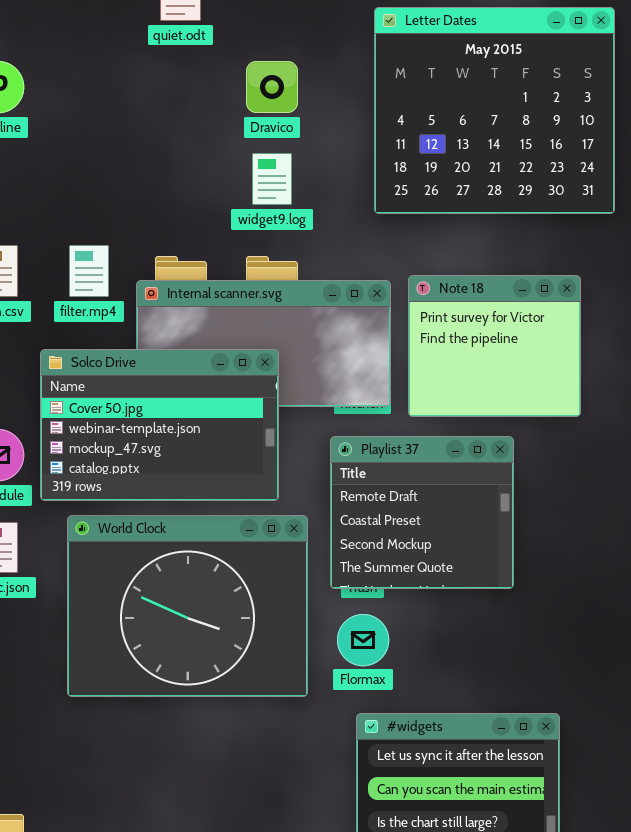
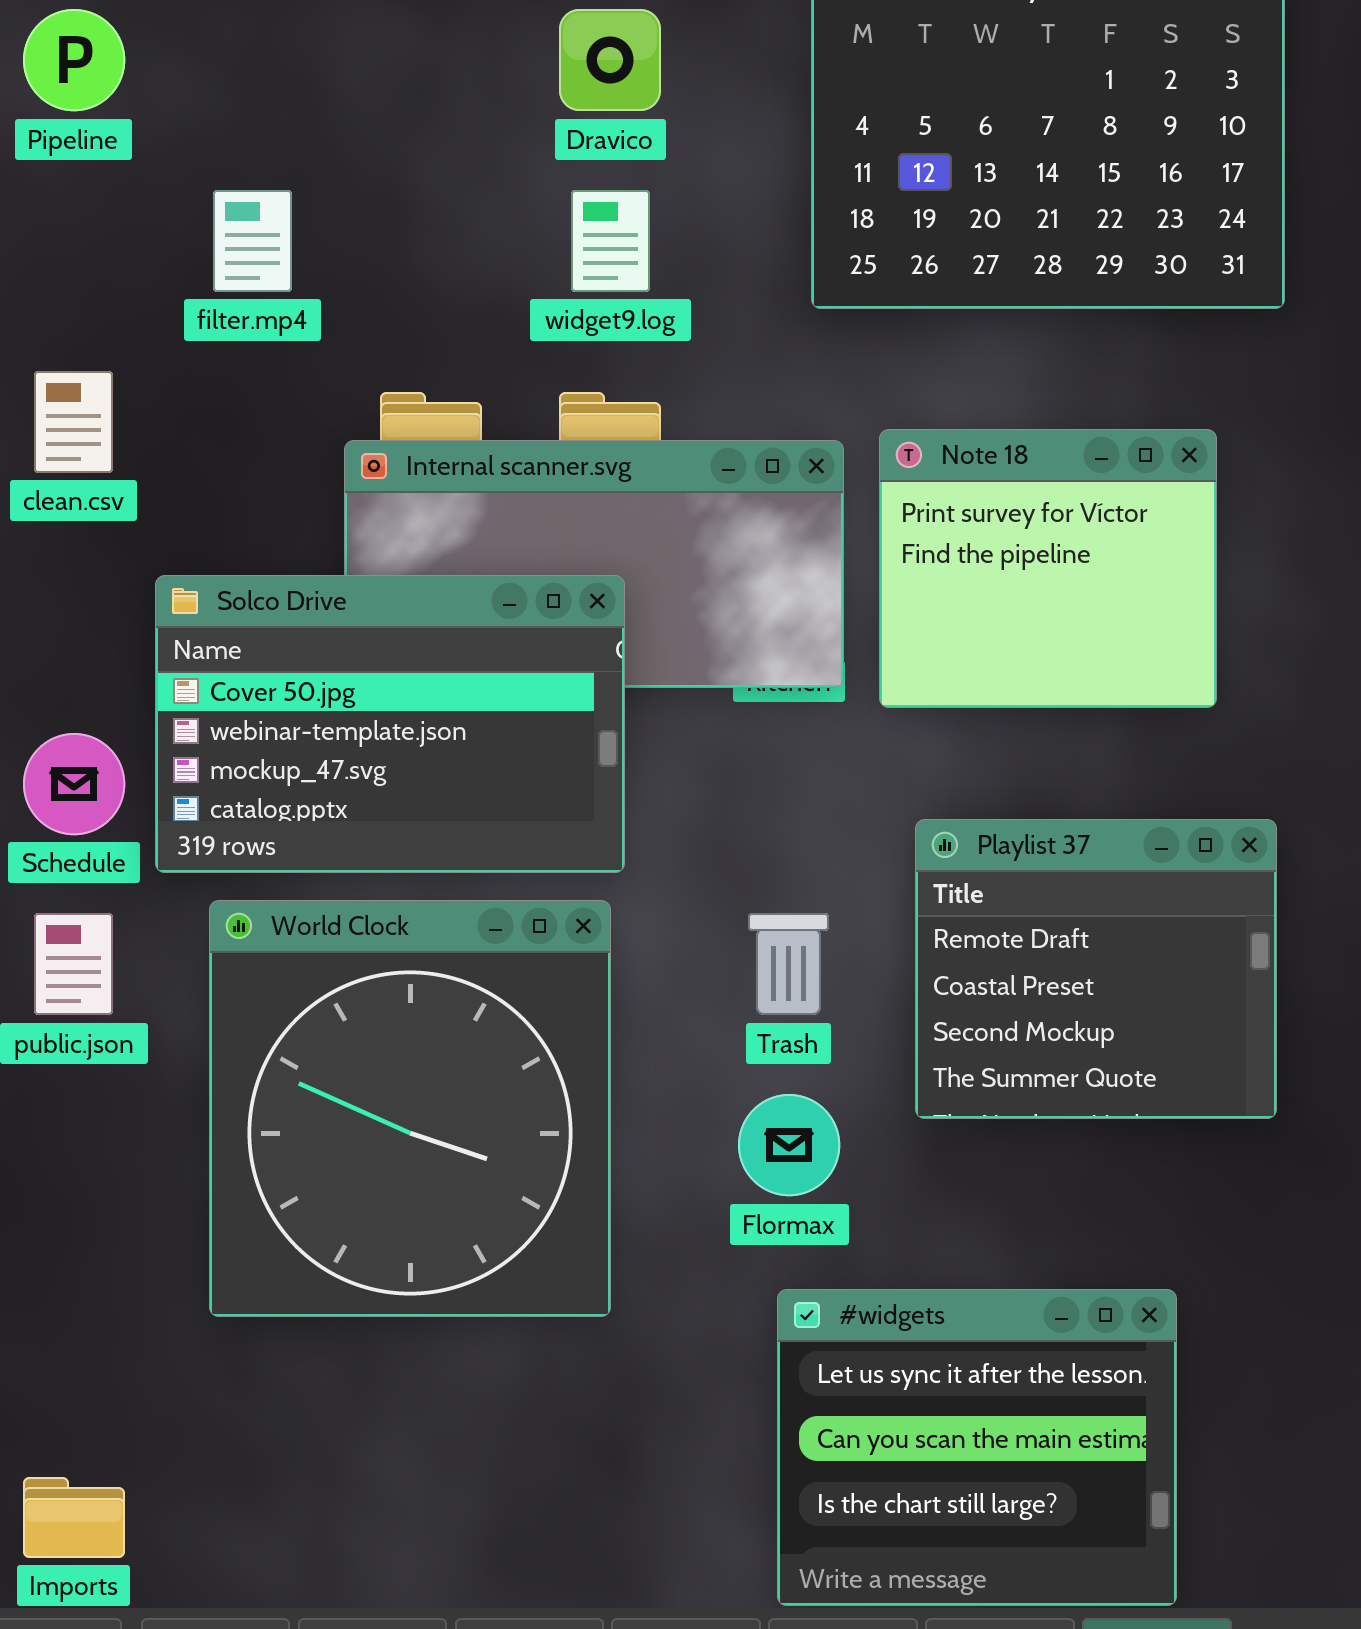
filter.mp4: [69,245,109,297] -> [213,190,292,292], moved
Playlist 37: [330,436,514,589] -> [915,819,1277,1119], moved
World Clock: [67,515,308,697] -> [209,900,611,1317], resized

